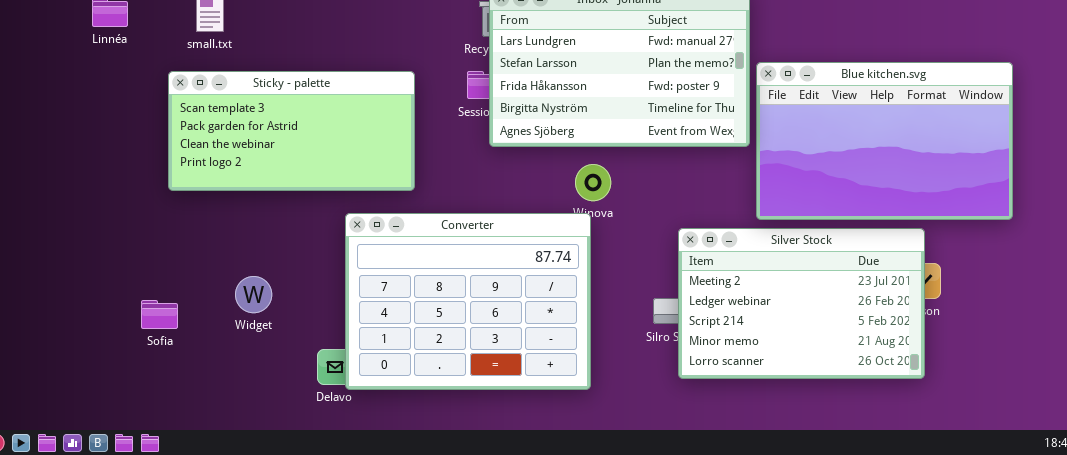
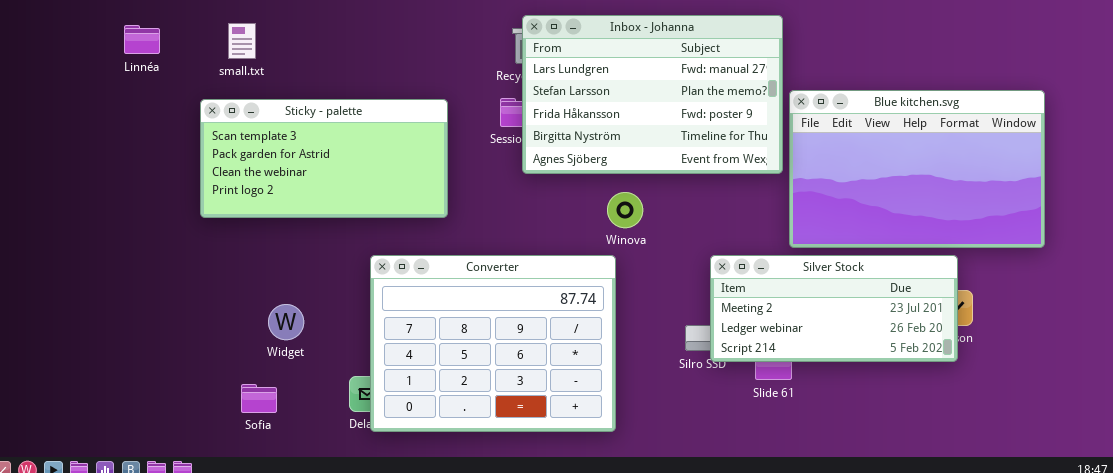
Converter: [345,213,591,390] -> [370,255,616,432], moved
Silver Stock: [678,228,925,379] -> [710,255,958,362], resized
Sofia: [141,300,178,329] -> [241,384,277,413], moved

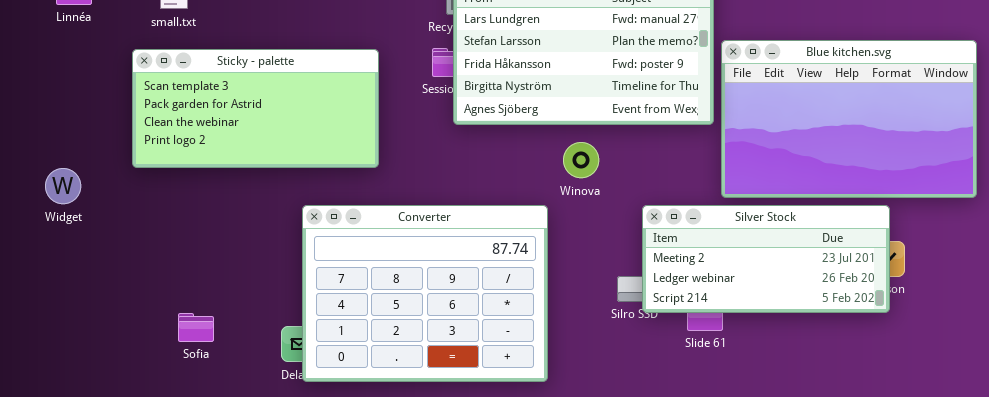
Winova: [607,192,643,228] -> [563,142,599,178], moved
Widget: [268,304,304,340] -> [45,168,81,204], moved
Sofia: [241,384,277,413] -> [178,313,214,342], moved

